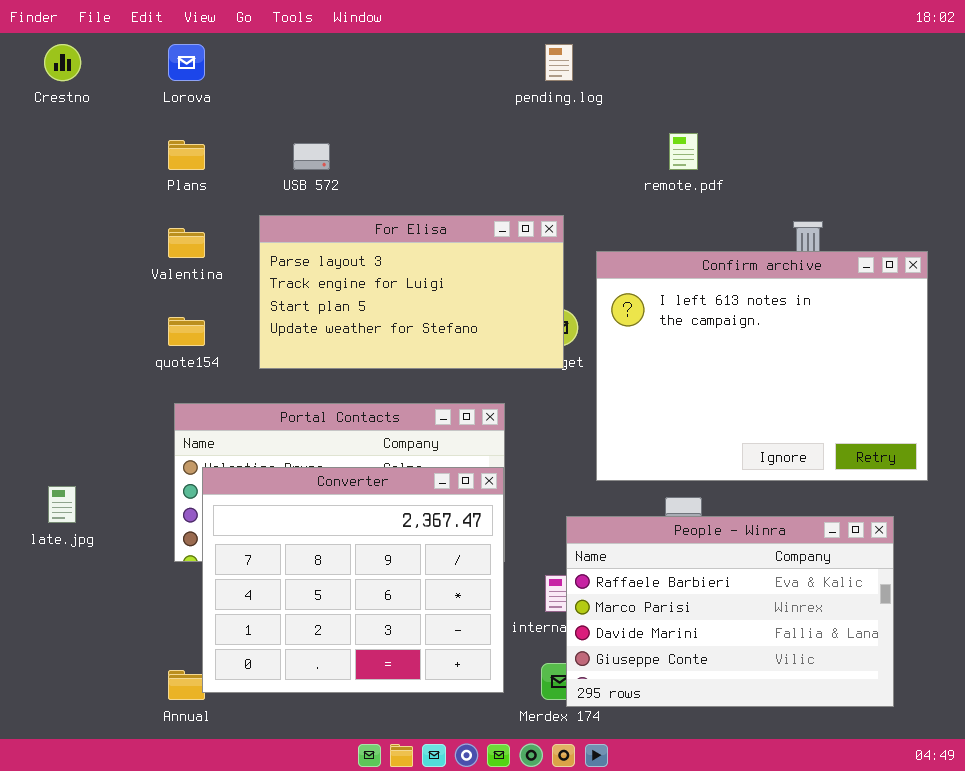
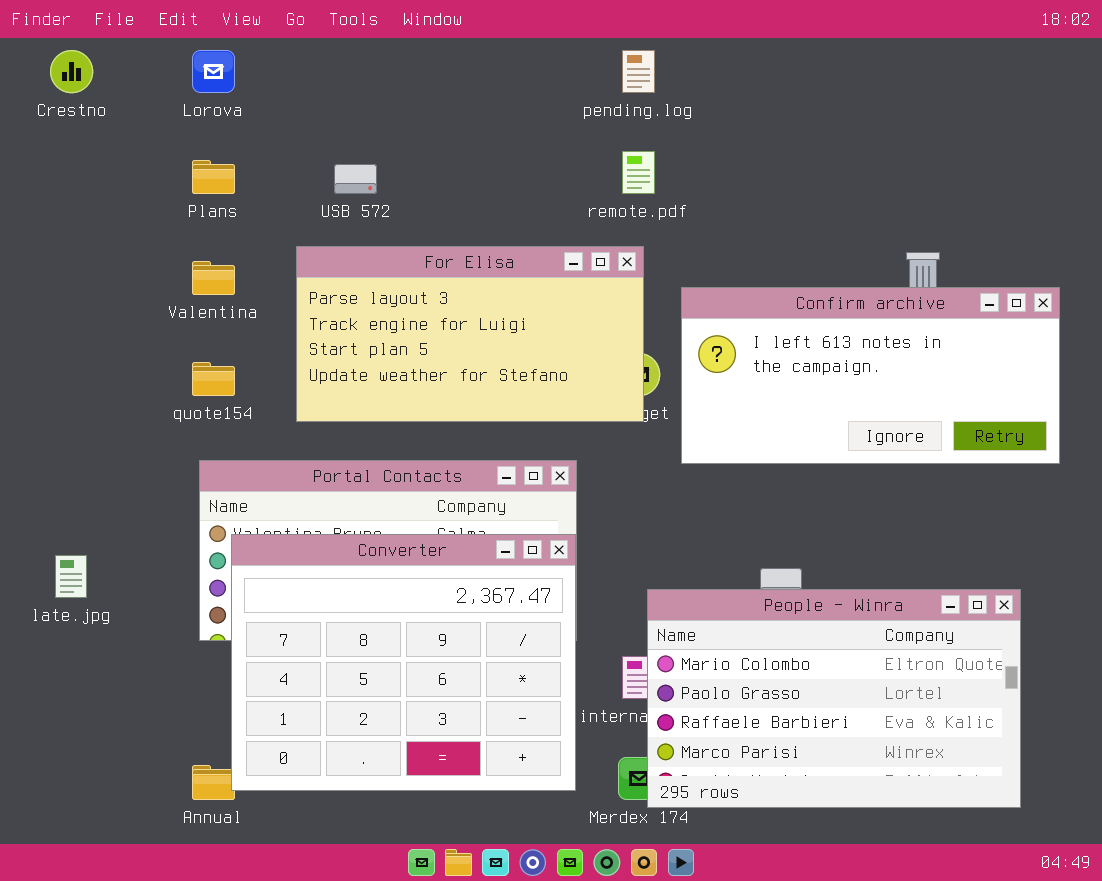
remote.pdf: [669,133,698,170] -> [622,151,655,194], moved
Confirm archive: [596,251,928,481] -> [681,287,1060,464], resized
People - Winra: [566,516,894,707] -> [647,589,1021,808], scrolled up 2 rows

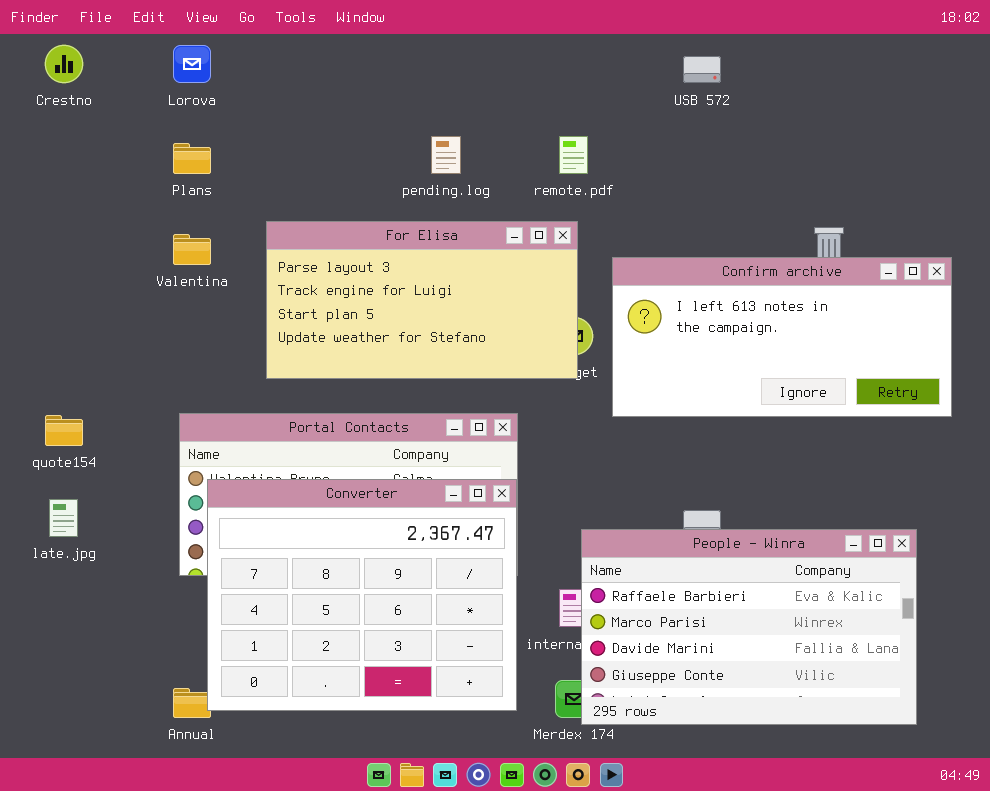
pending.log: [622,50,655,93] -> [431,136,461,174], moved
USB 572: [334,164,377,194] -> [683,56,721,83], moved
quote154: [192,362,235,396] -> [45,415,83,446], moved
People - Winra: [647,589,1021,808] -> [581,529,917,725], scrolled down 2 rows

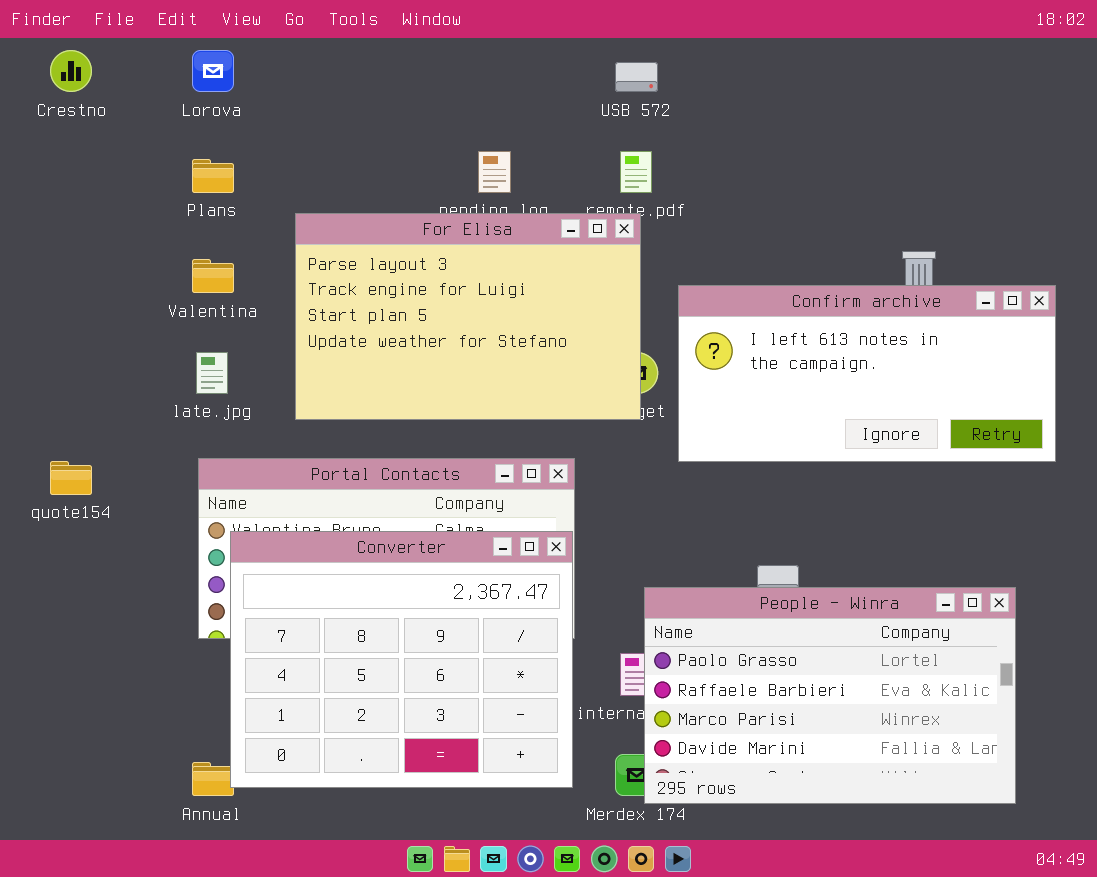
USB 572: [683,56,721,83] -> [615,62,658,92], moved
For Elisa: [266,221,578,379] -> [295,213,641,420], resized
late.jpg: [49,499,78,537] -> [196,352,228,394], moved
People - Winra: [581,529,917,725] -> [644,587,1016,804], scrolled up 1 row

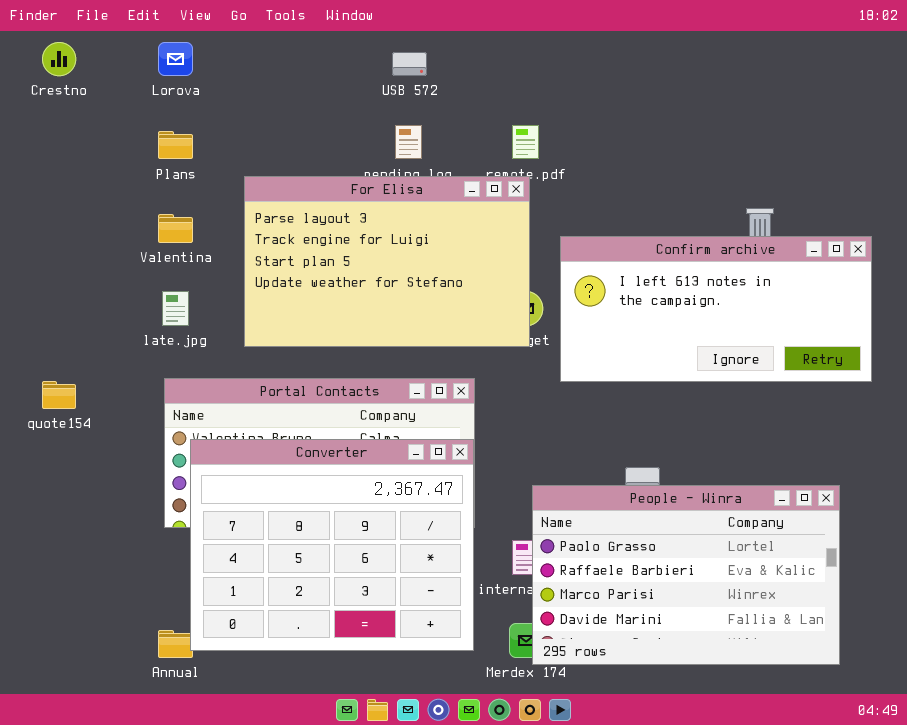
USB 572: [615,62,658,92] -> [392,52,427,76], moved

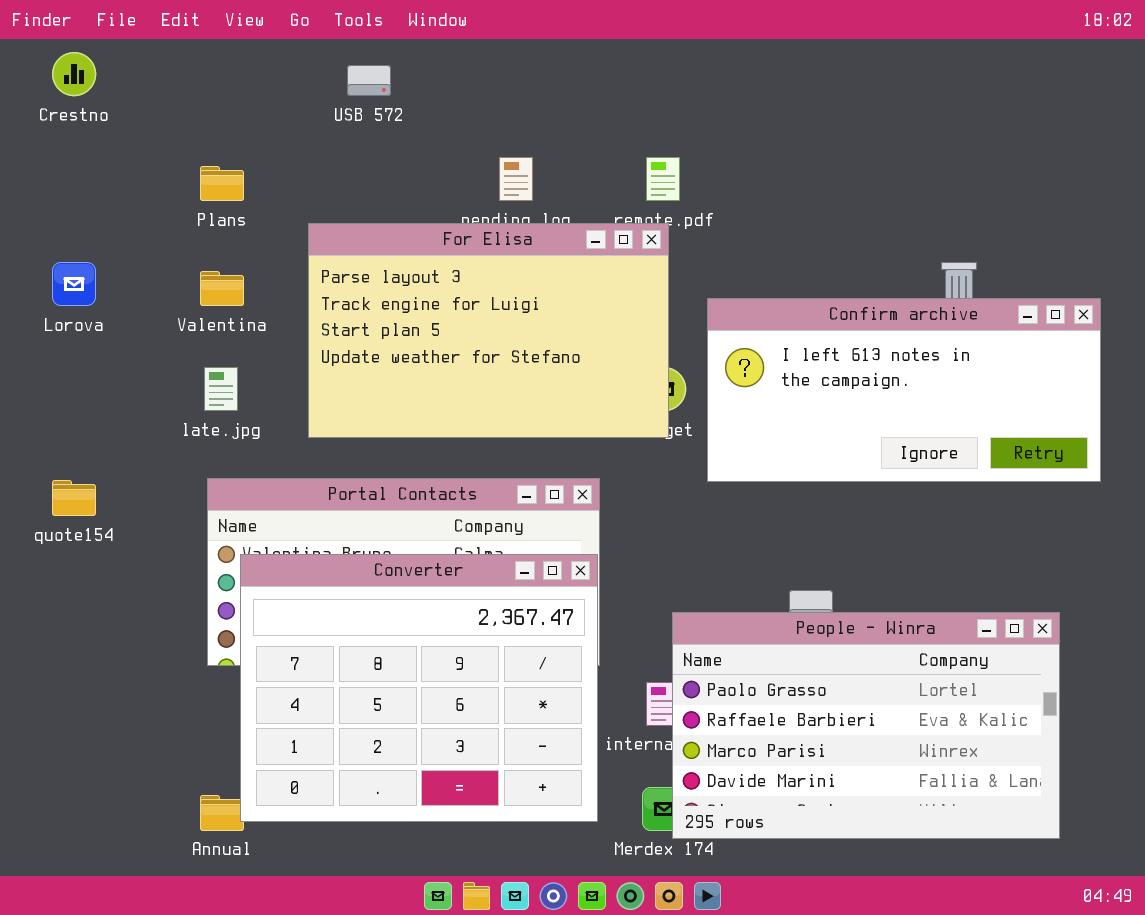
Lorova: [158,42,193,76] -> [52,262,96,306], moved
USB 572: [392,52,427,76] -> [347,65,391,96], moved

